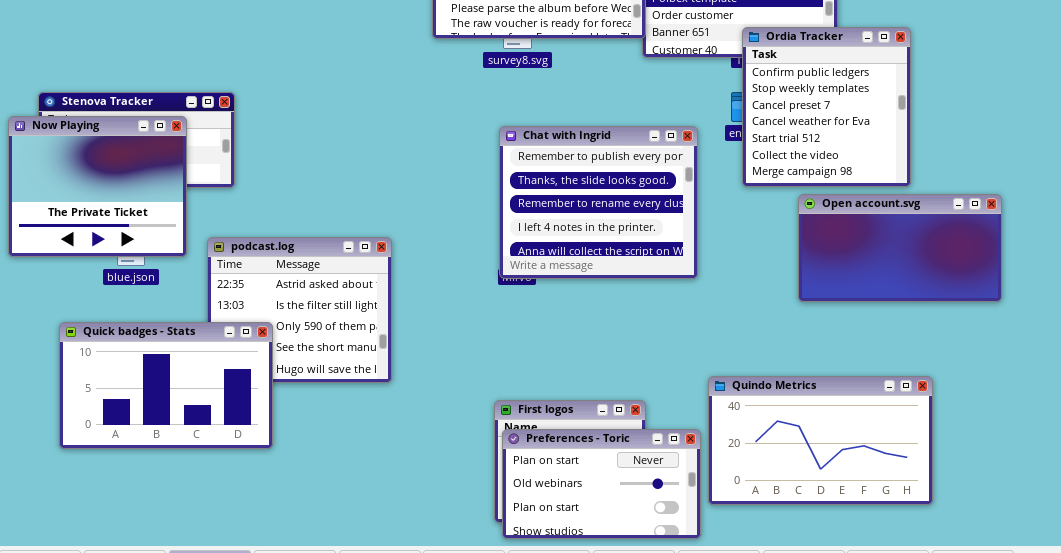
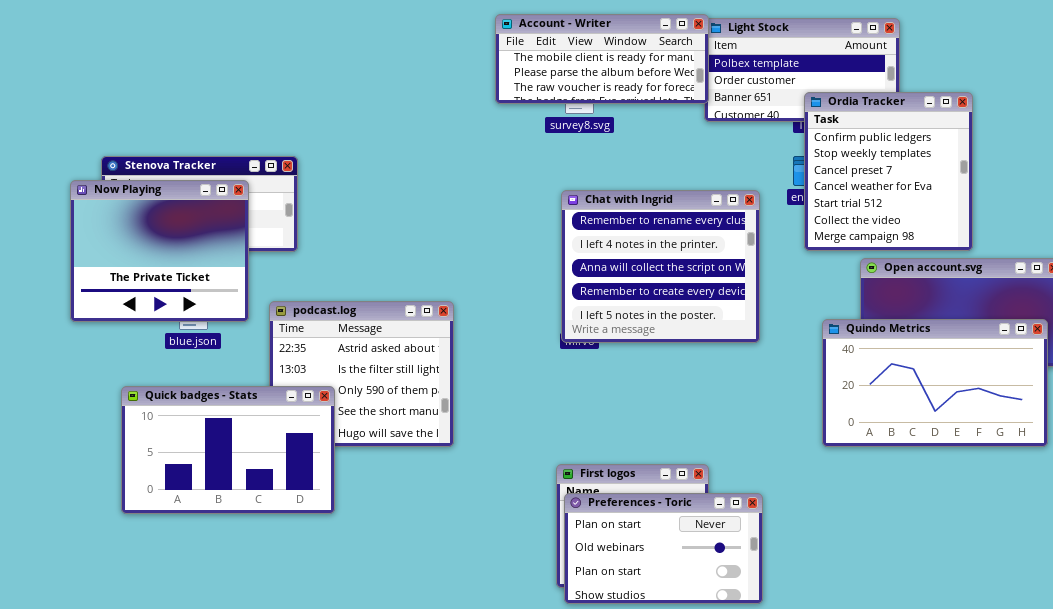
Chat with Ingrid: [499,126,698,279] -> [561,190,760,343], scrolled down 2 rows
Quindo Metrics: [708,376,933,505] -> [822,319,1048,447], moved

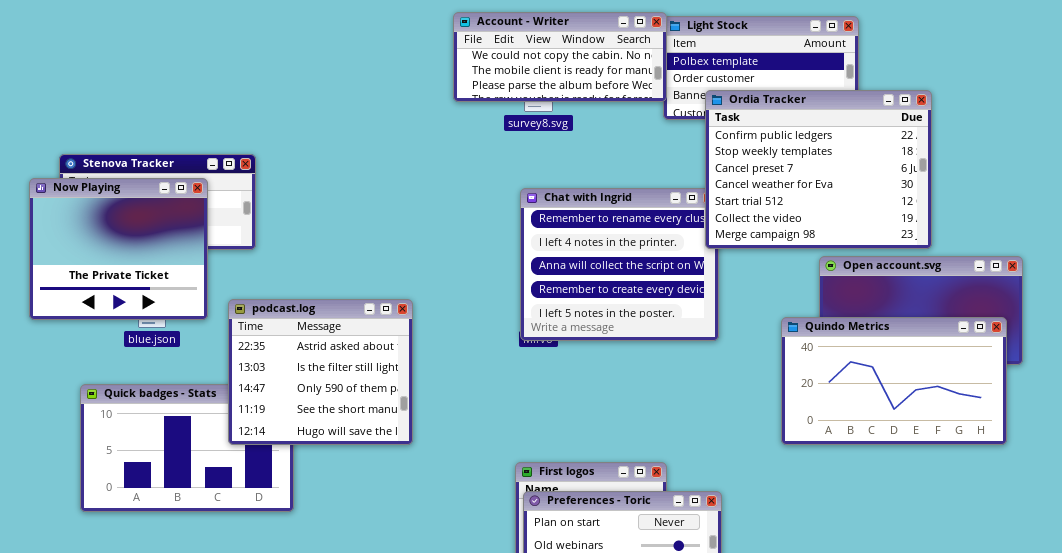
Account - Writer: [495,14,709,104] -> [453,12,667,102], scrolled up 1 row
Ordia Tracker: [804,92,973,251] -> [705,90,932,249], resized
podcast.log: [269,301,454,447] -> [228,299,413,445], raised

